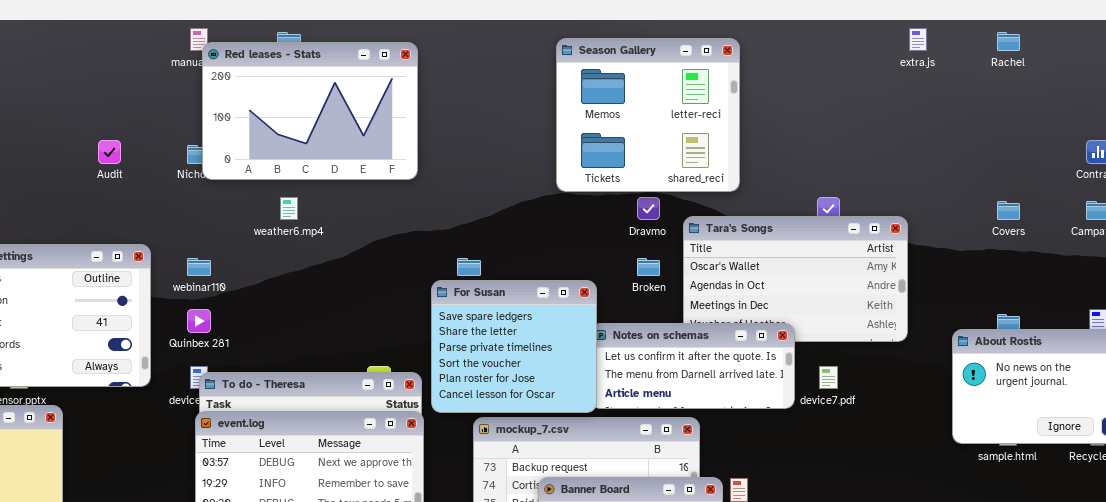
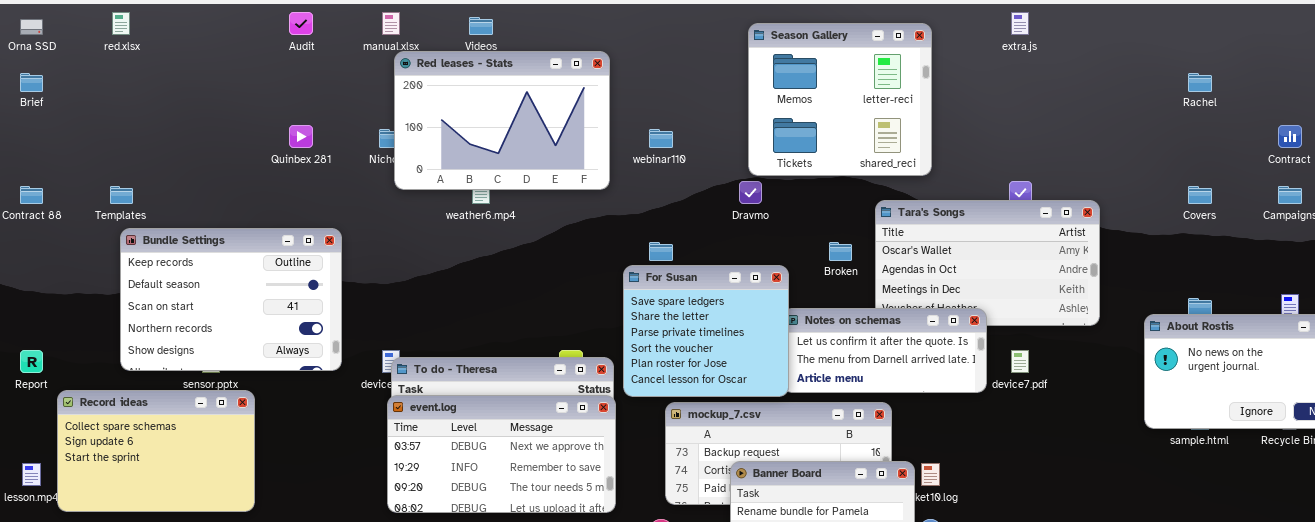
extra.js: [909,28,927,51] -> [1011,12,1029,35], moved
Rachel: [997,32,1020,51] -> [1188,73,1212,92], moved
Red leases - Stats: [202,42,418,180] -> [394,51,610,190], moved
Audit: [98,140,121,164] -> [289,12,313,35], moved
Dravmo: [637,197,660,220] -> [739,181,762,204], moved
webinar110: [187,258,211,276] -> [649,129,673,148], moved
Quinbex 281: [187,309,211,333] -> [289,125,313,148], moved

